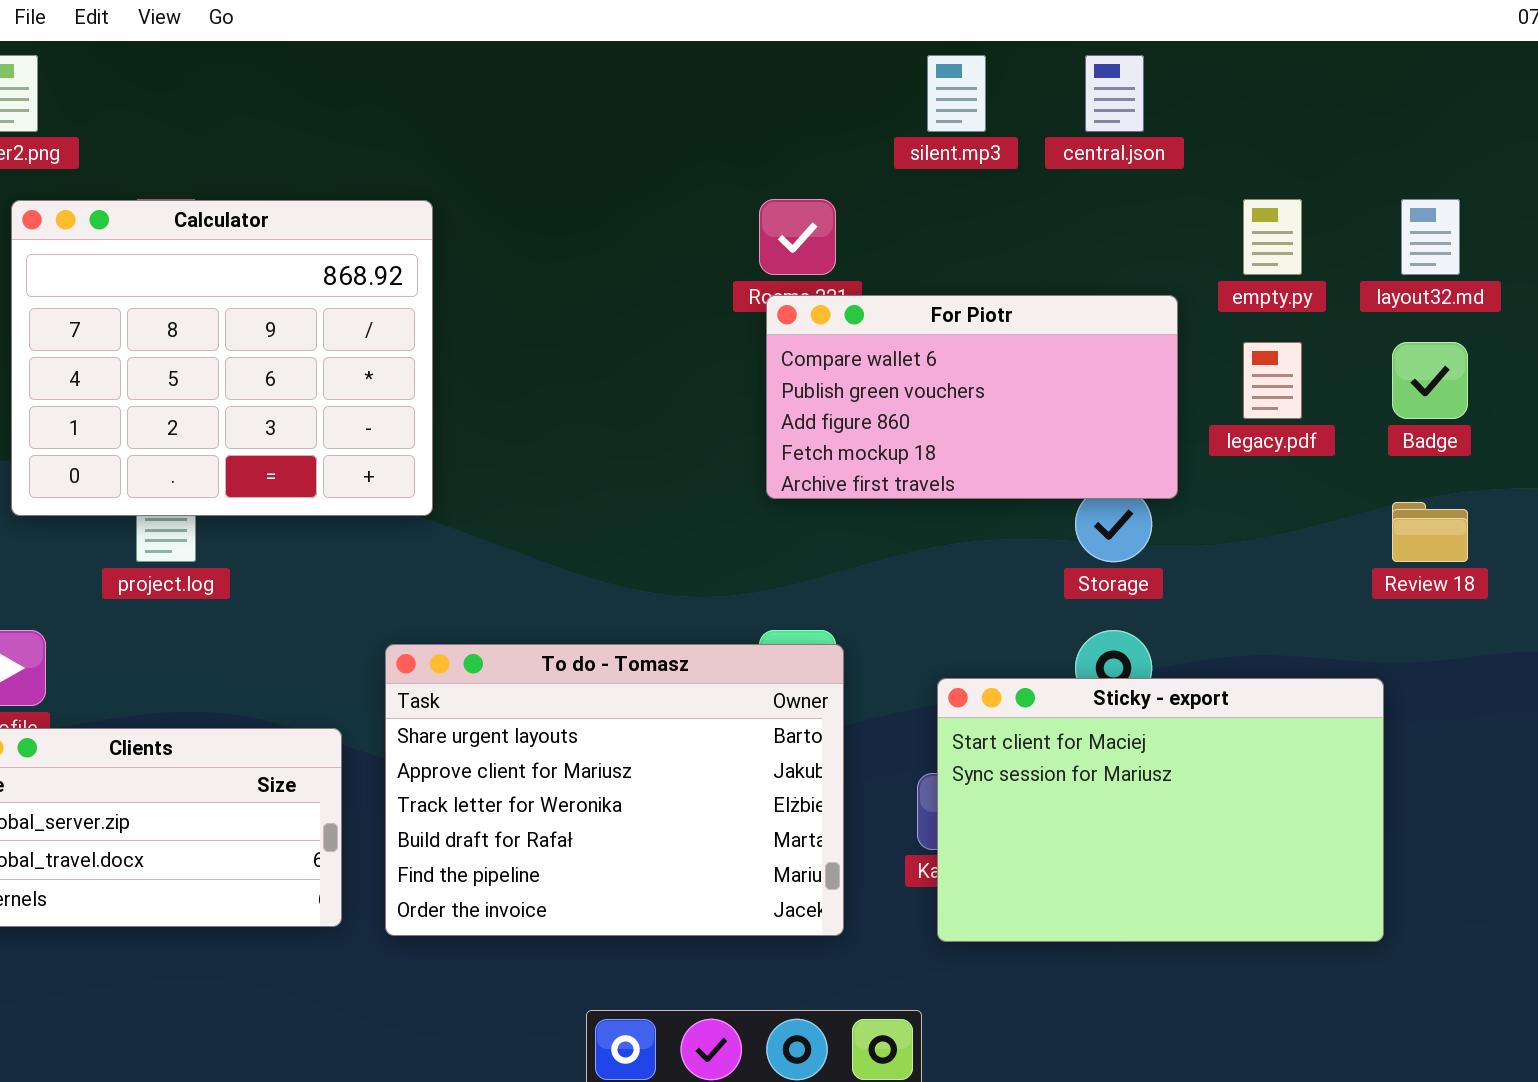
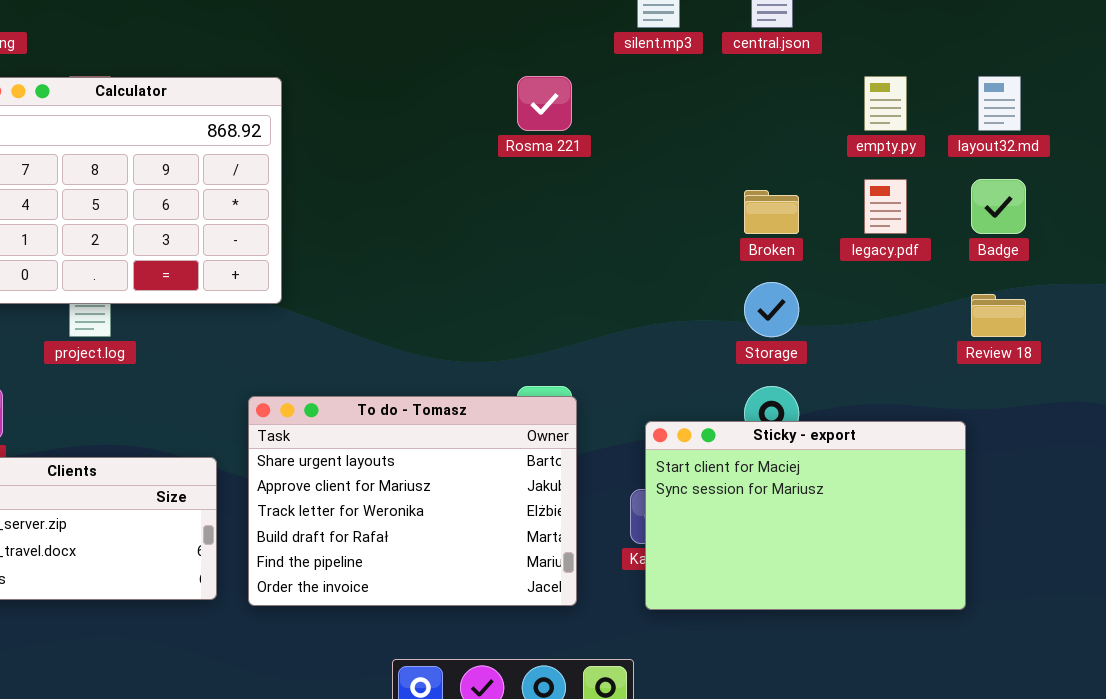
For Piotr: [766,295,1178,499] -> none, closed

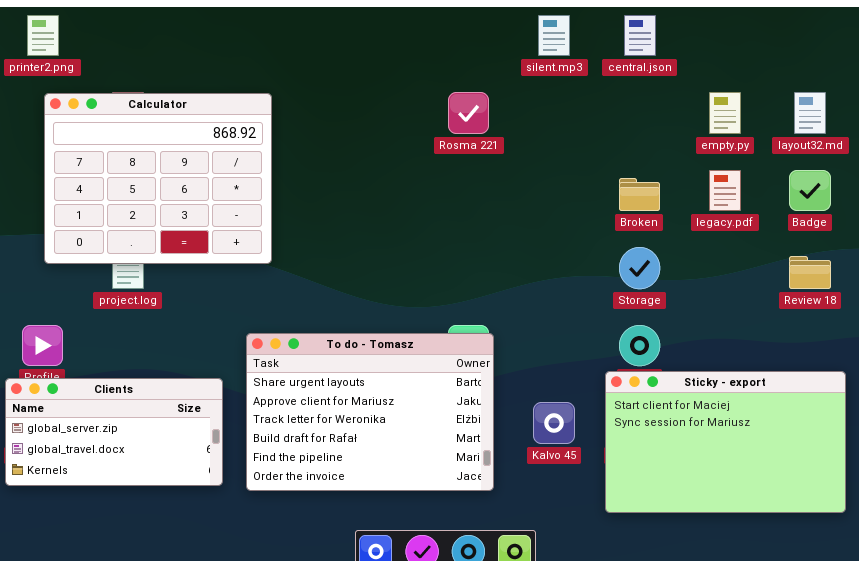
Sticky - export: [645,421,966,610] -> [605,371,846,513], moved

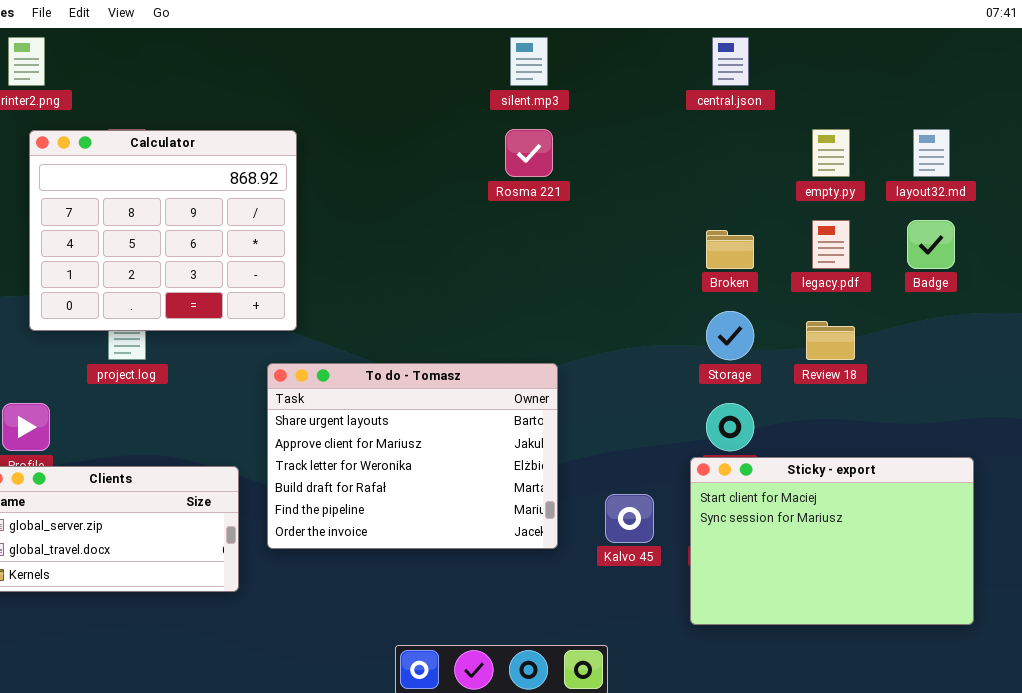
silent.mp3: [538,15,570,56] -> [510,37,548,86], moved
Review 18: [789,256,831,289] -> [806,321,855,360], moved
To do - Tomasz: [246,333,494,491] -> [267,363,558,549], moved

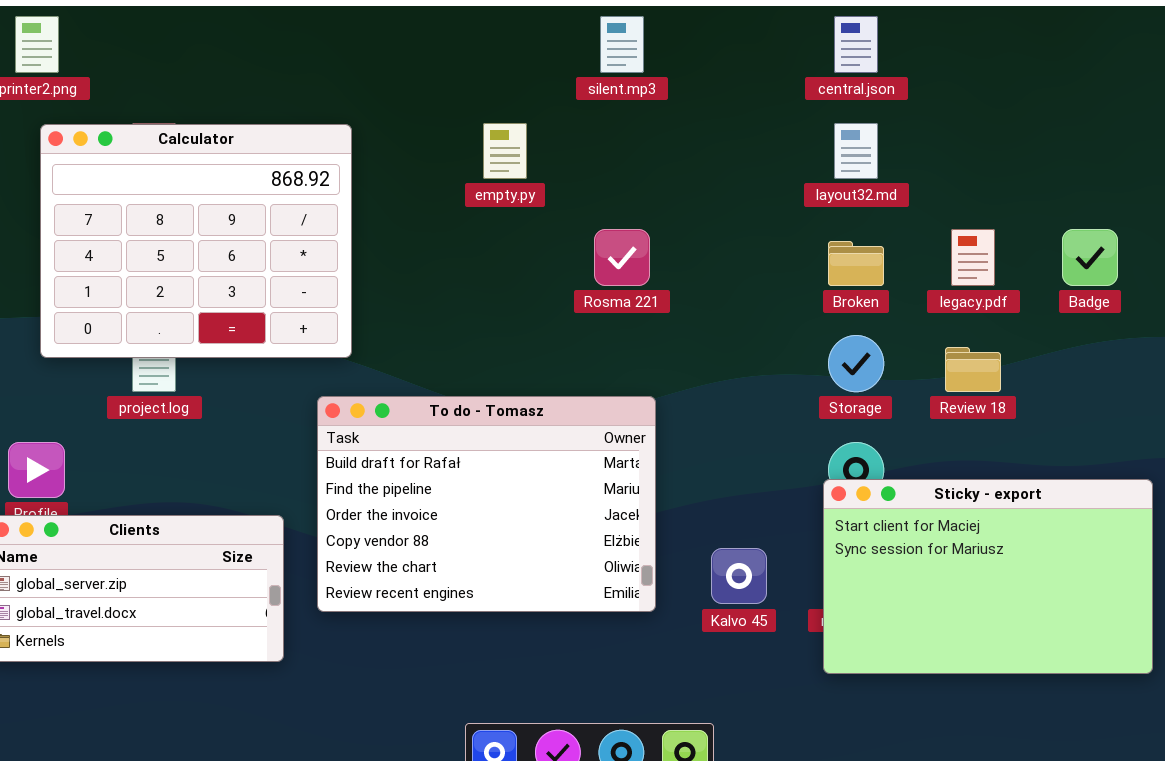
Rosma 221: [505,129,553,177] -> [594,229,650,286], moved
empty.py: [812,129,850,177] -> [483,123,527,179], moved
layout32.md: [913,129,950,177] -> [834,123,878,179], moved
To do - Tomasz: [267,363,558,549] -> [317,396,656,612], scrolled down 3 rows
Sticky - export: [690,457,974,625] -> [823,479,1153,674], moved

